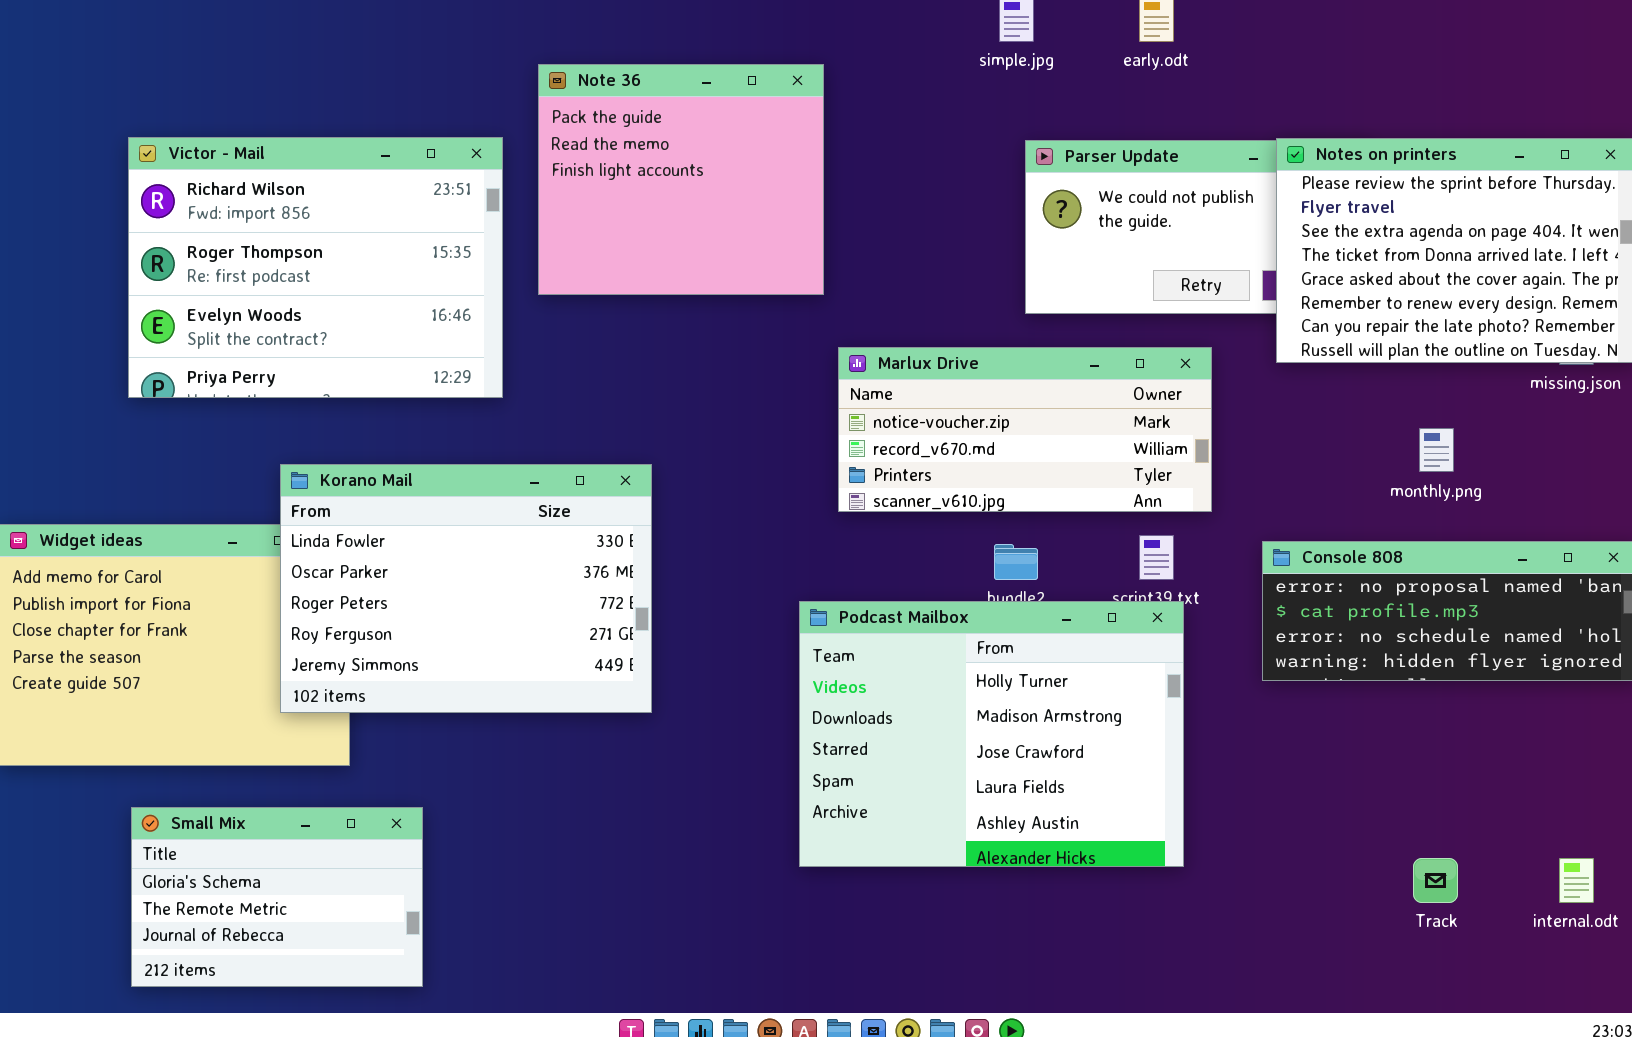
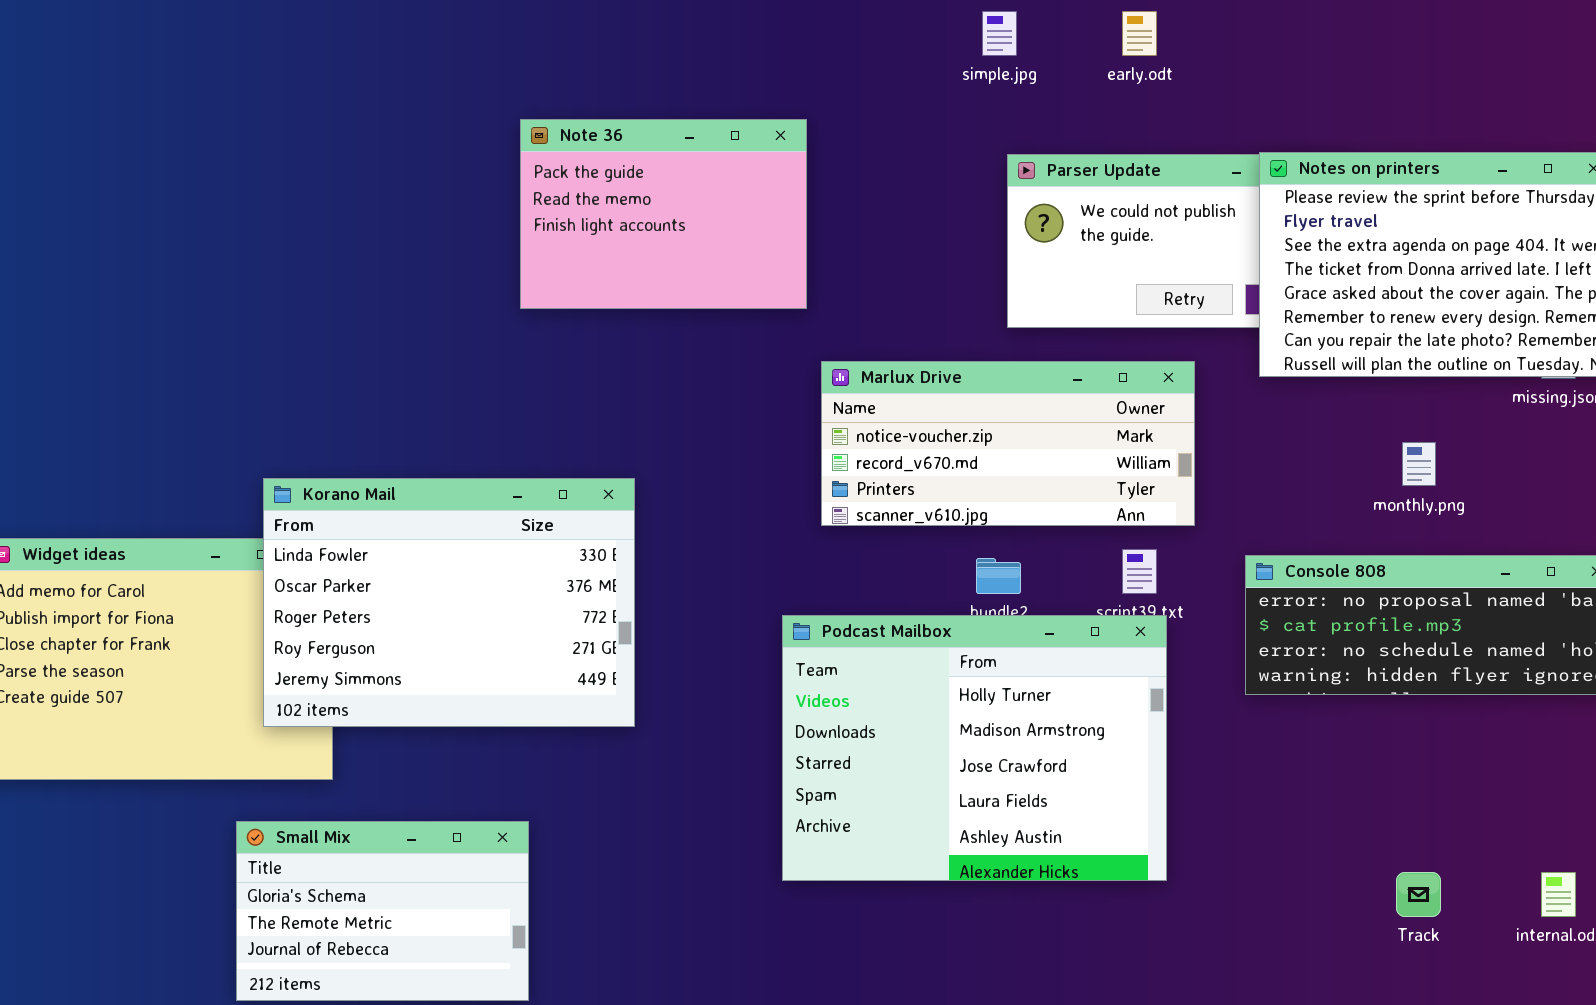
Note 36: [538,64,824,295] -> [520,119,807,309], resized
Victor - Mail: [128,137,503,398] -> none, closed
Small Mix: [131,807,423,987] -> [236,821,529,1001], moved

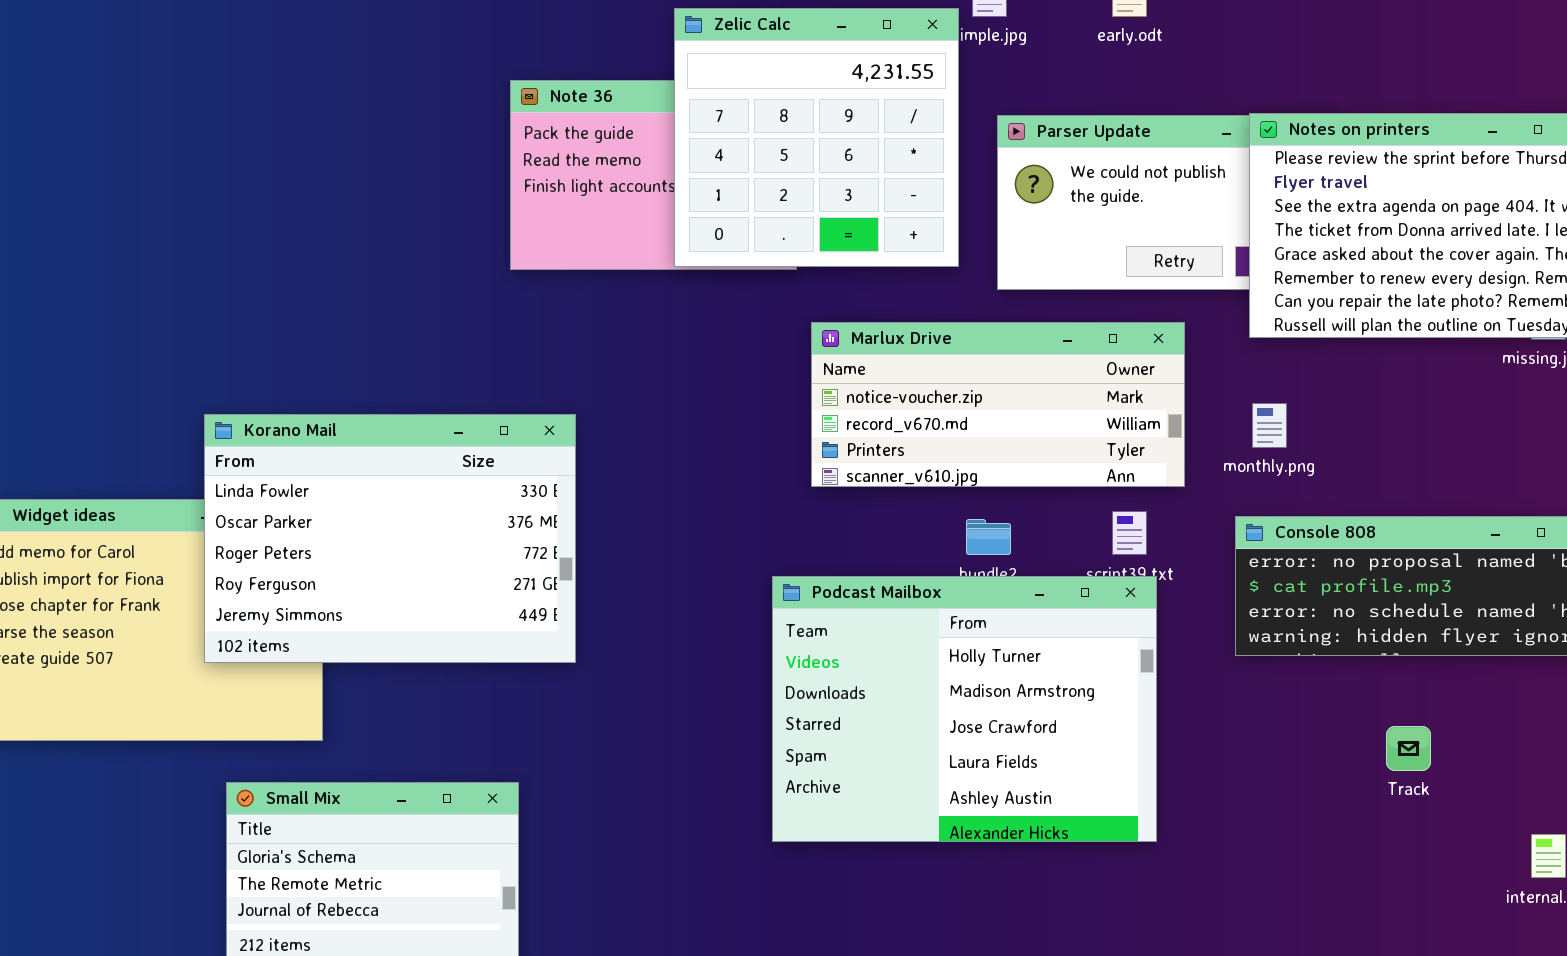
Zelic Calc: none -> [674,8,959,267], opened
monthly.png: [1402,442,1436,486] -> [1252,403,1287,448], moved
Korano Mail: [263,478,635,727] -> [204,414,576,663], moved
Track: [1396,872,1441,917] -> [1386,726,1431,771], moved

